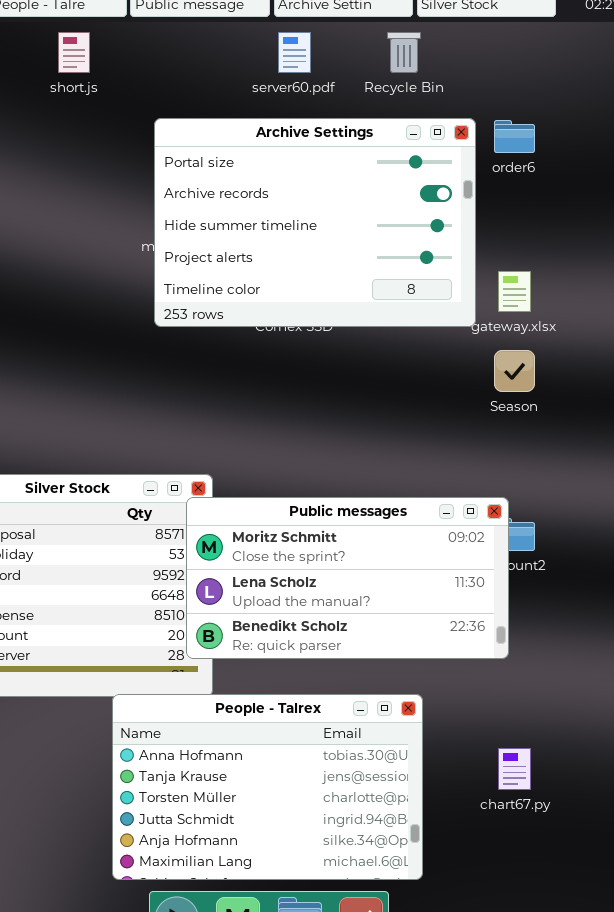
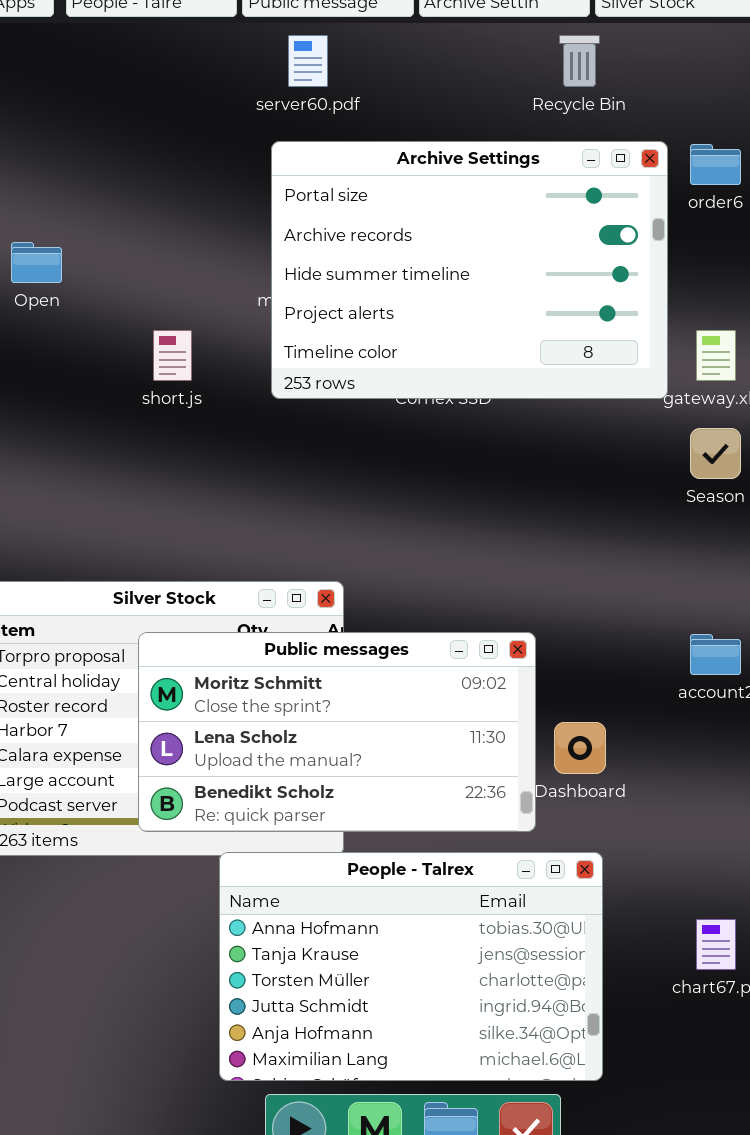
short.js: [58,32,90,73] -> [153,330,192,381], moved
server60.pdf: [278,32,311,73] -> [288,35,328,87], moved
Public messages: [186,497,509,659] -> [138,632,536,832], moved

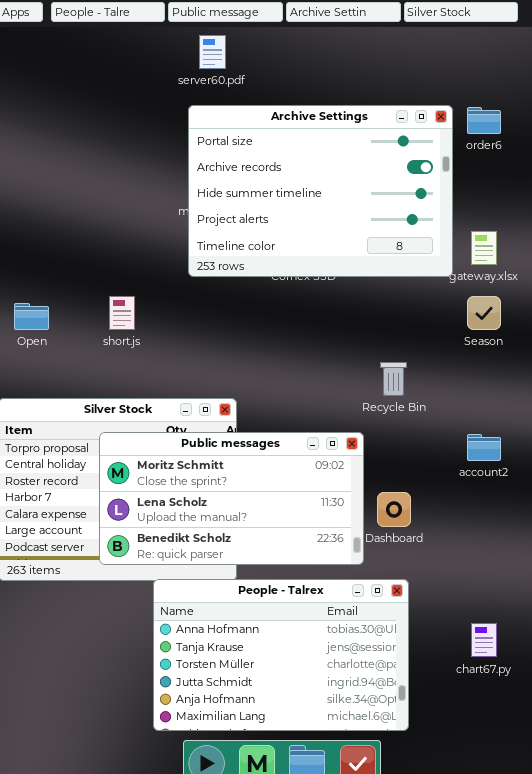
Recycle Bin: [559,35,600,87] -> [380,362,407,396], moved
Open: [11,242,62,283] -> [14,303,49,330], moved
short.js: [153,330,192,381] -> [109,296,135,330], moved

